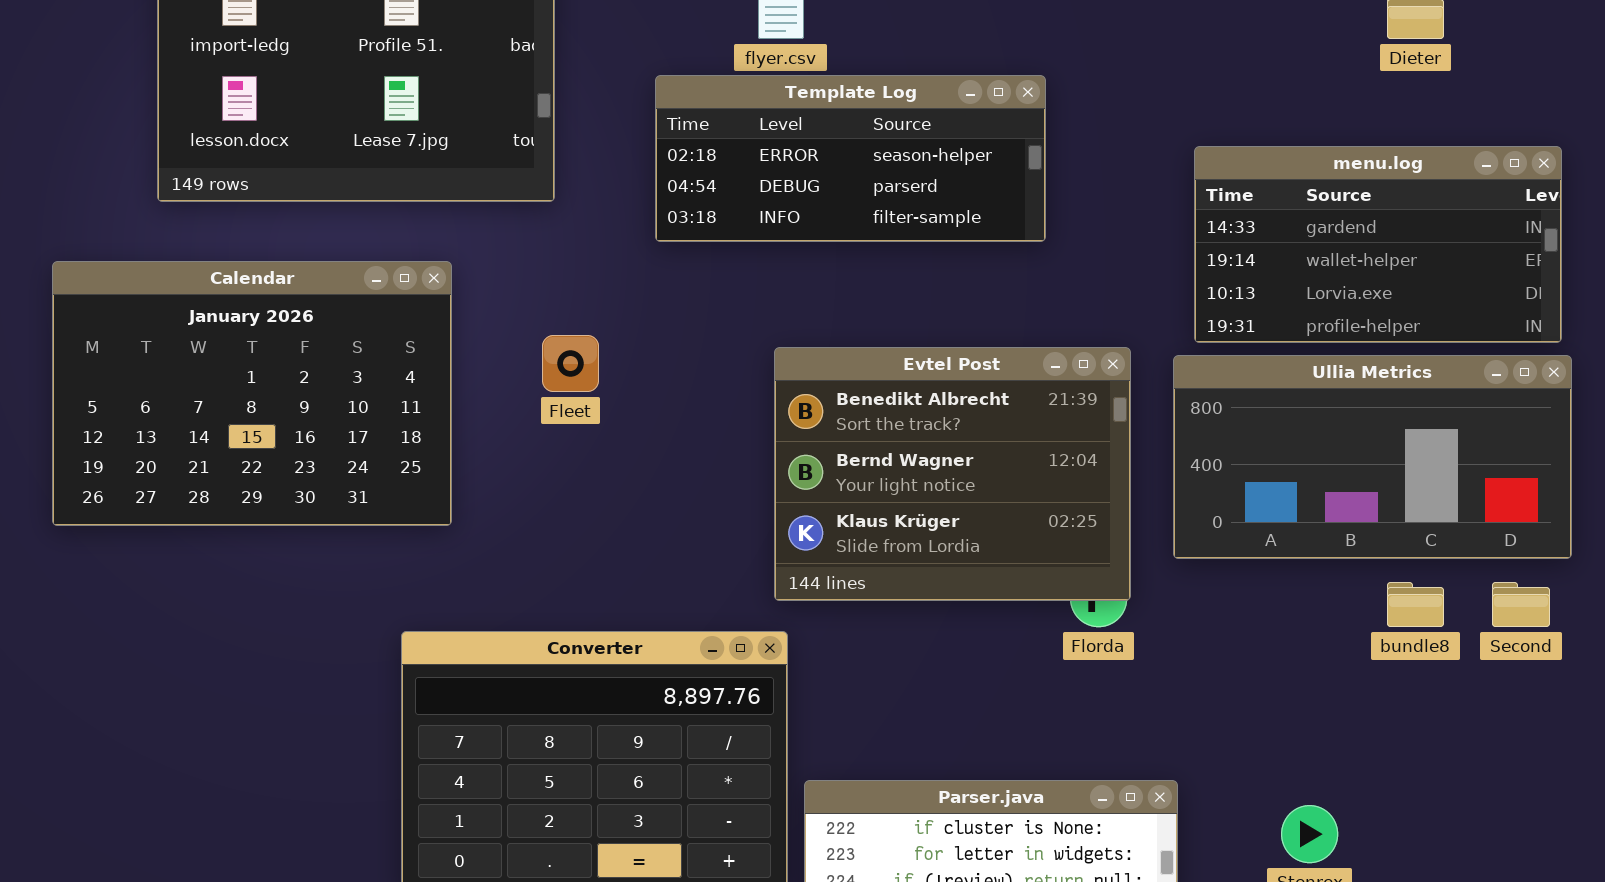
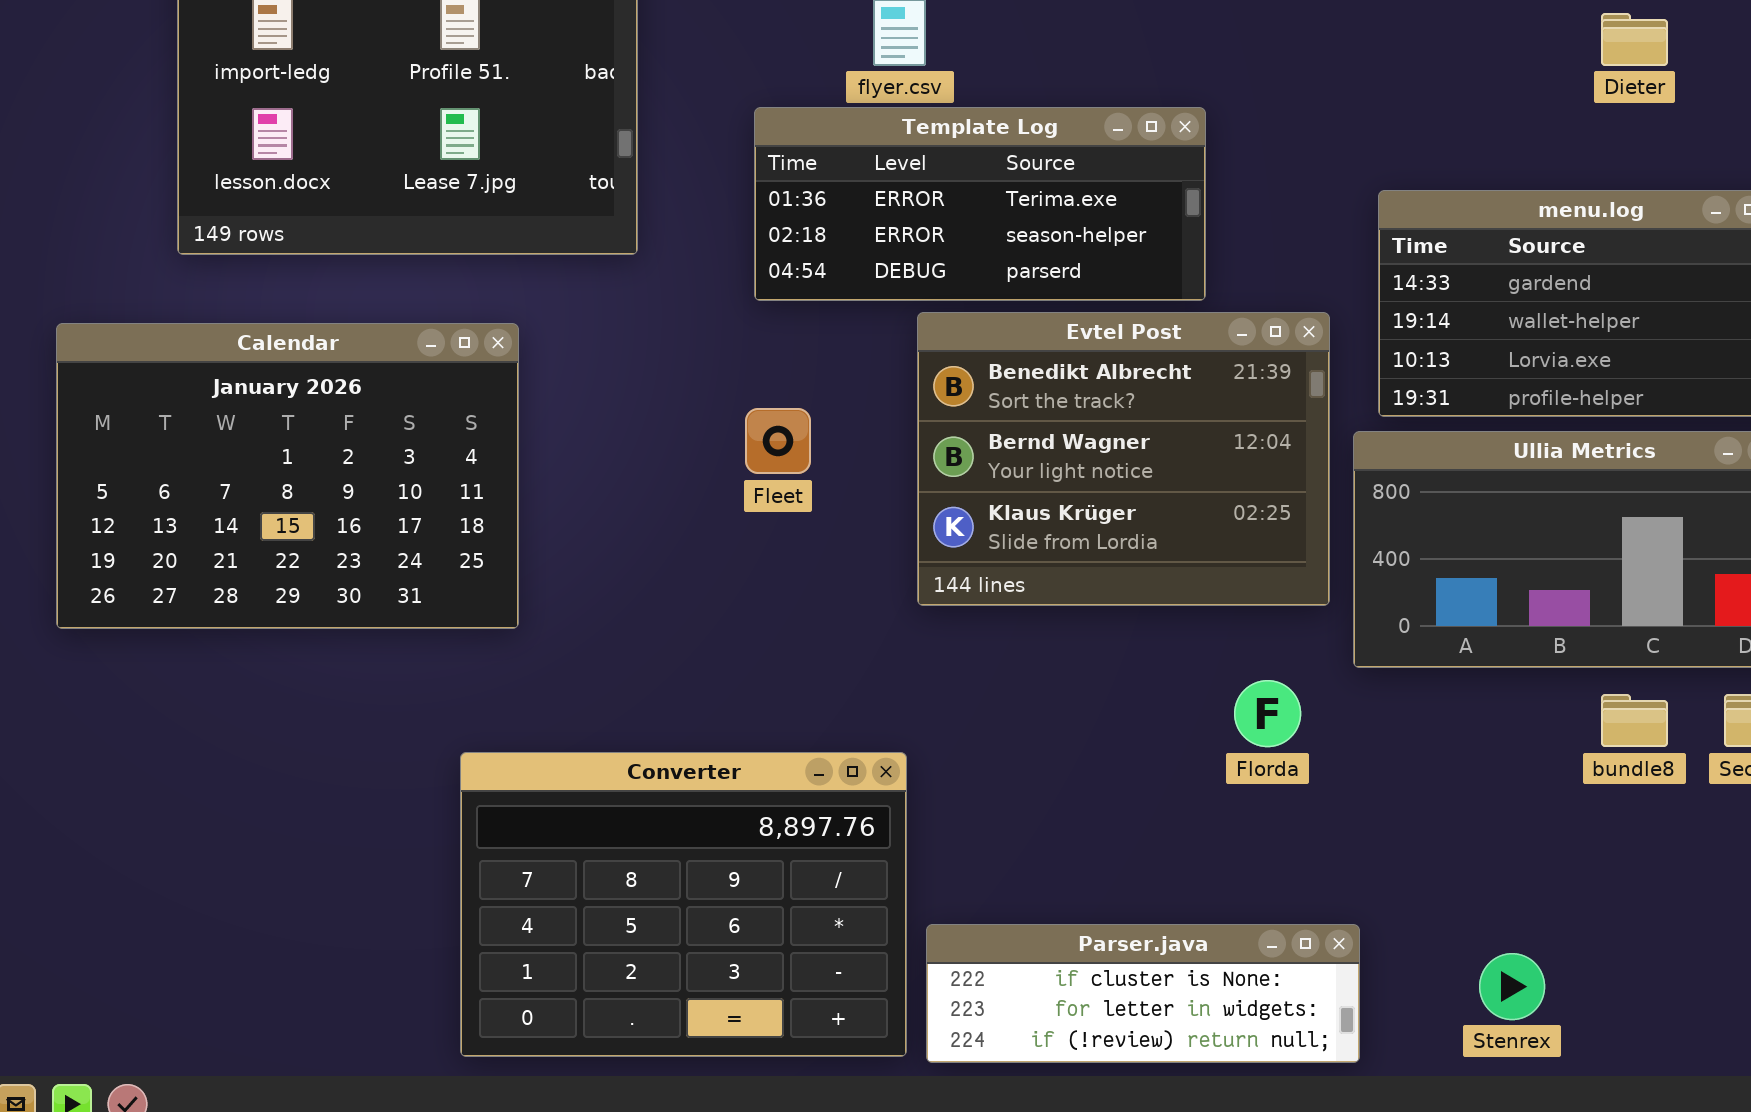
Template Log: [655,75,1046,242] -> [754,107,1206,301], scrolled up 1 row
Fleet: [542,335,599,392] -> [745,408,811,474], moved
Evtel Post: [774,347,1131,601] -> [917,312,1330,606], moved

